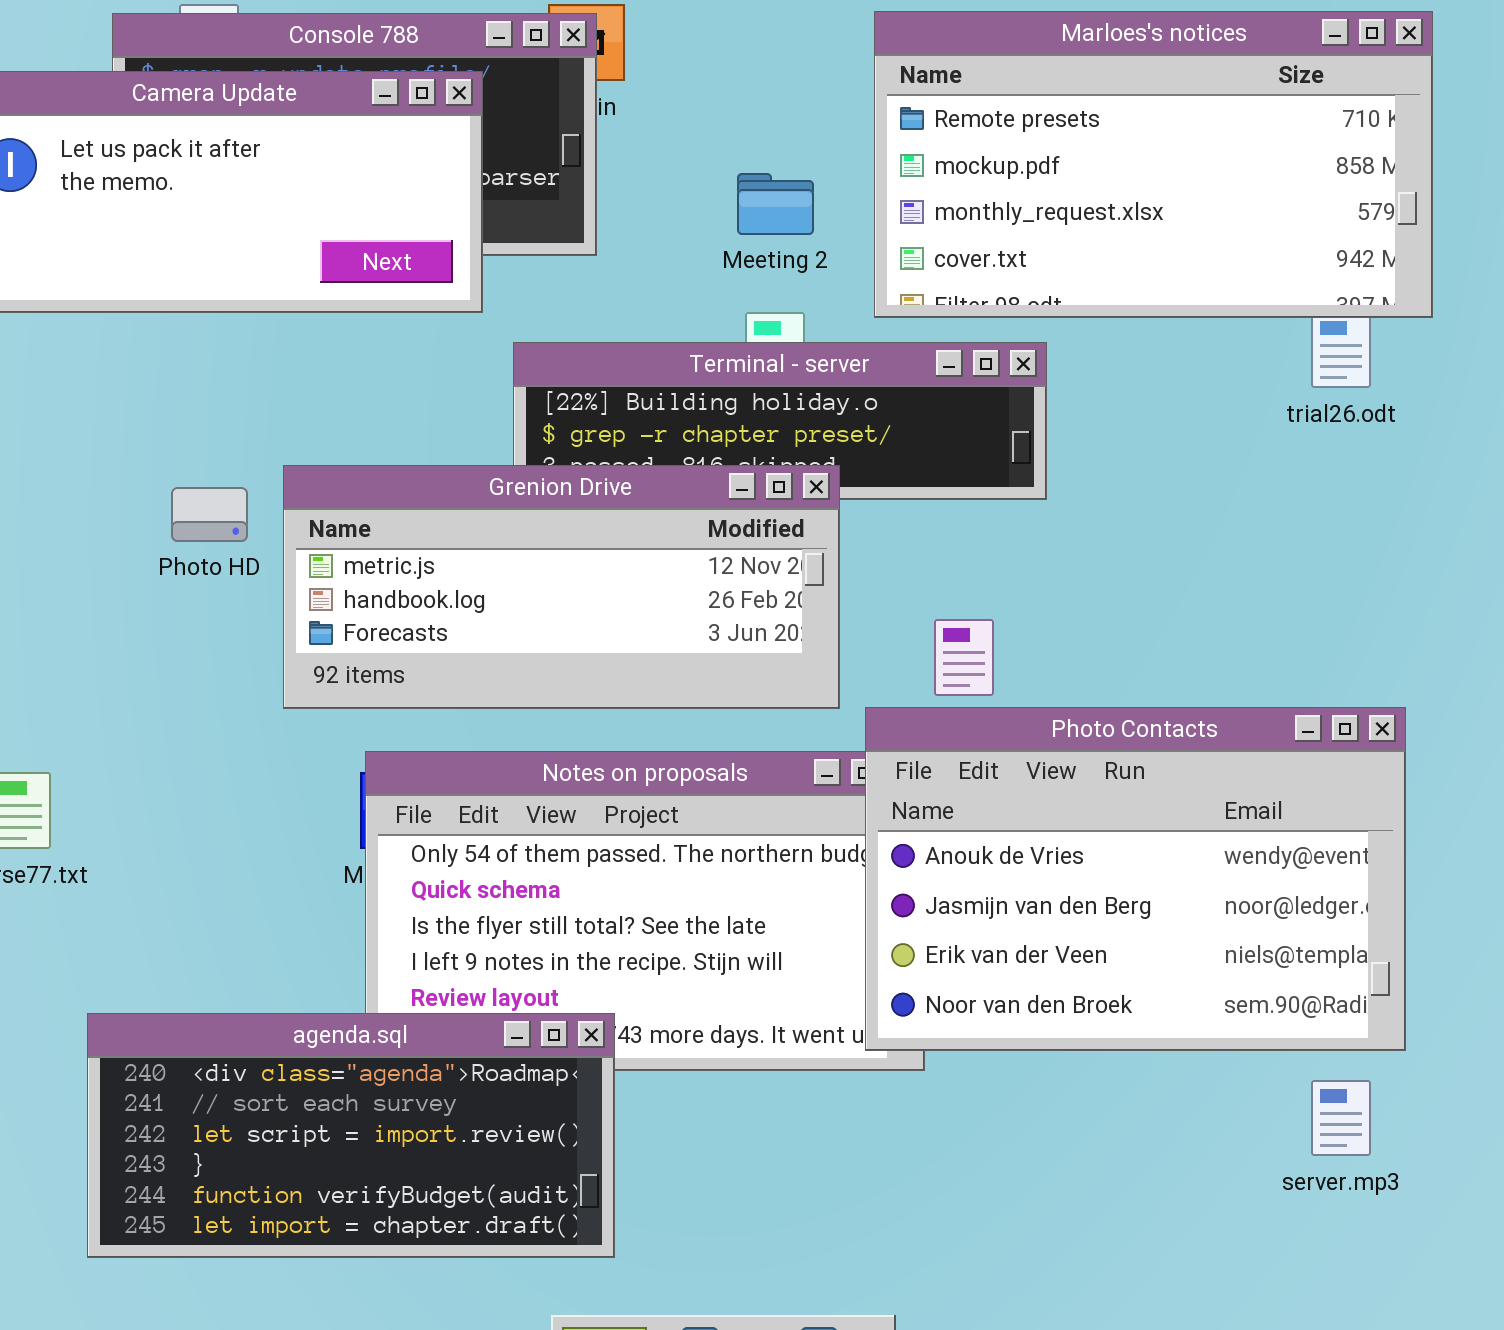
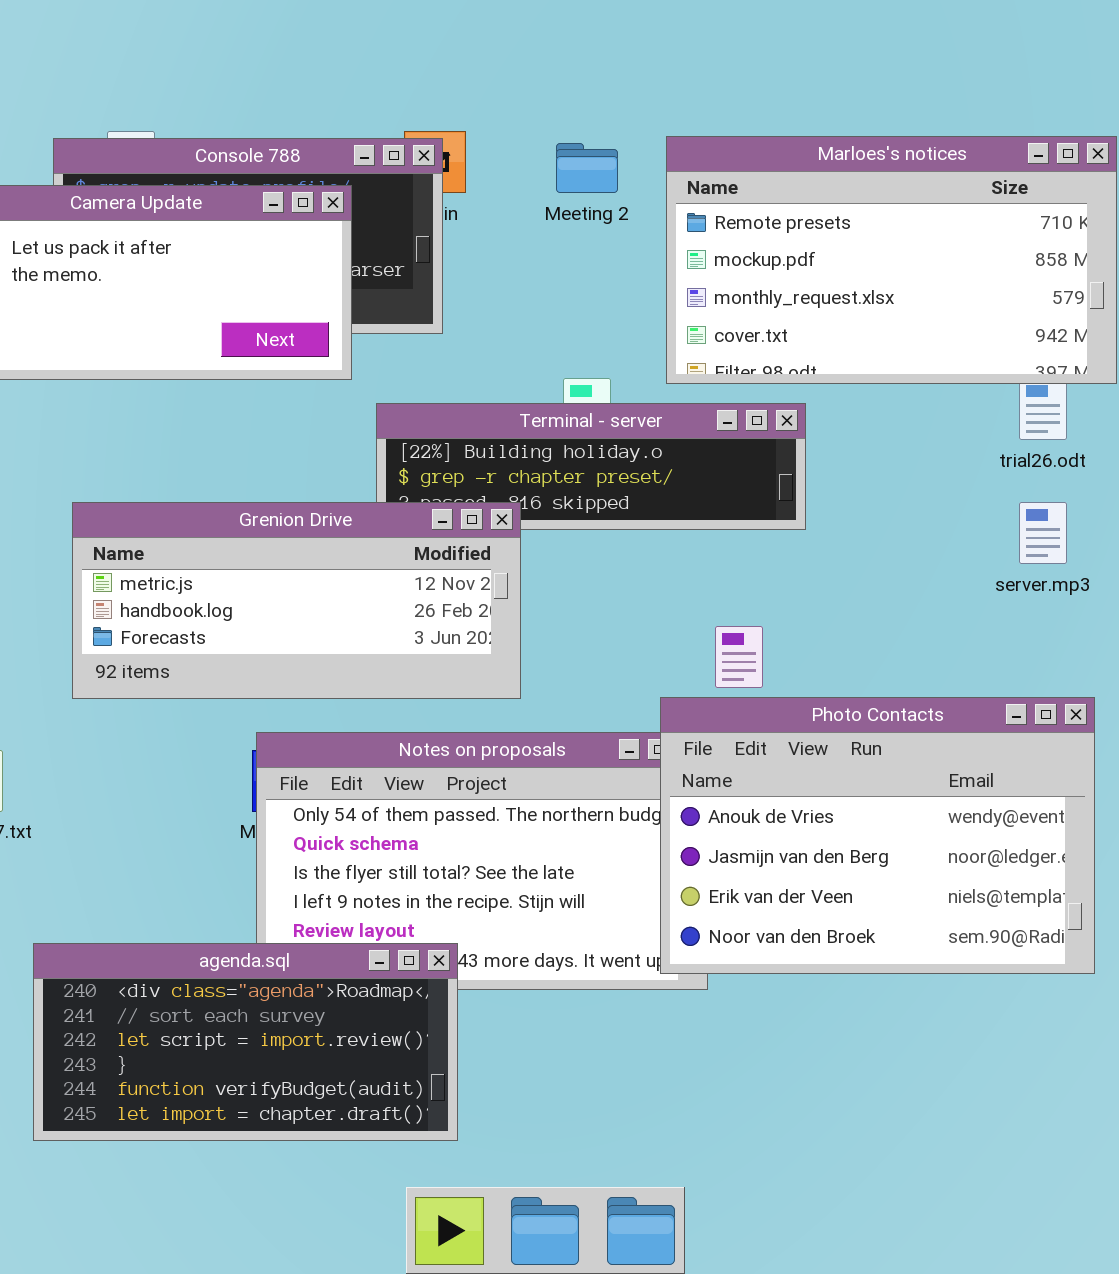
Meeting 2: [737,173,814,235] -> [556,143,618,193], moved
Grenion Drive: [283,465,840,709] -> [72,502,521,699], moved
server.mp3: [1311,1080,1371,1156] -> [1019,502,1067,564], moved

